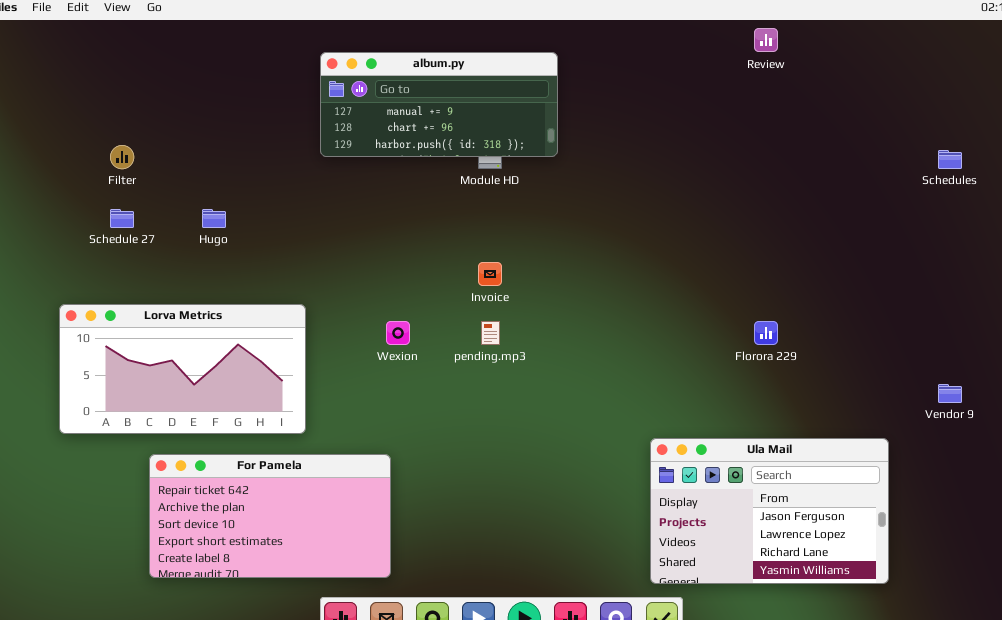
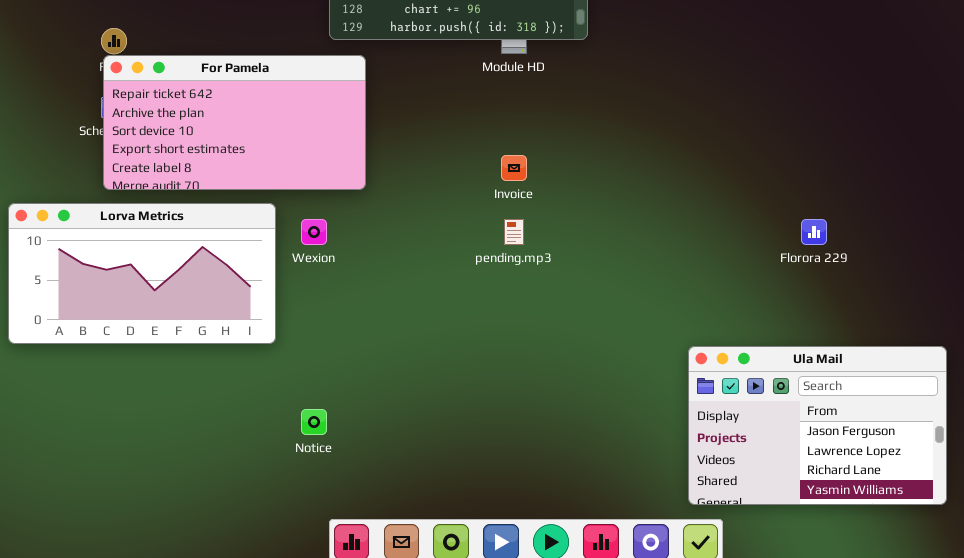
Lorva Metrics: [59,304,306,434] -> [8,203,276,344], moved
Wexion: [386,321,410,345] -> [301,219,327,245], moved
For Pamela: [149,454,391,578] -> [103,55,366,190], moved

